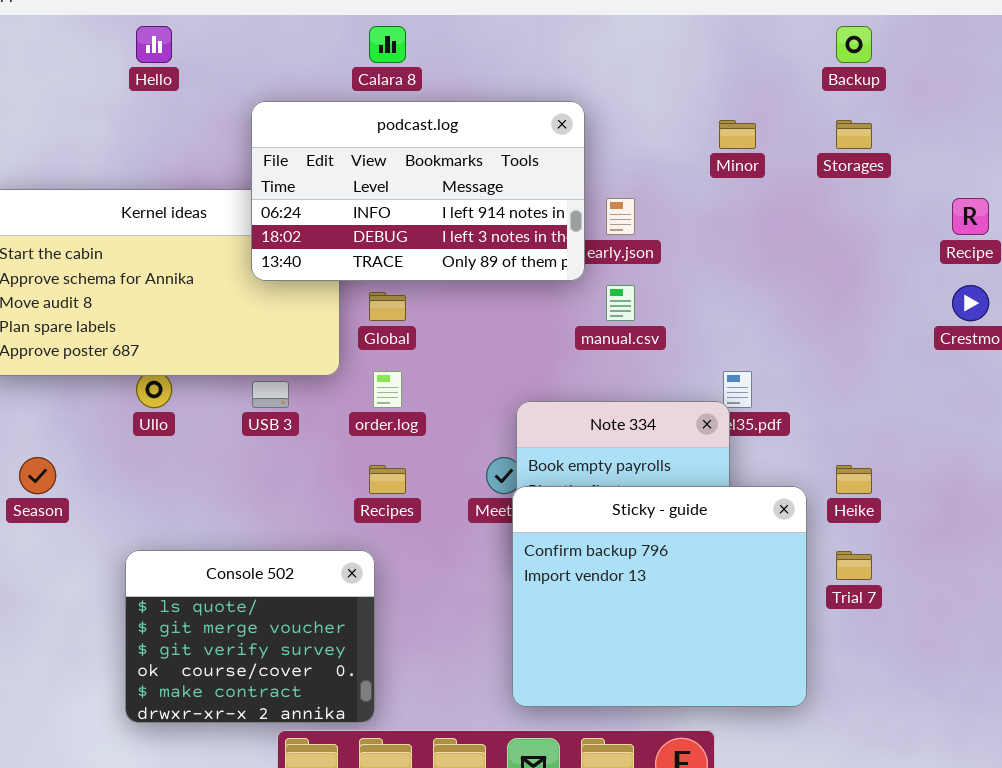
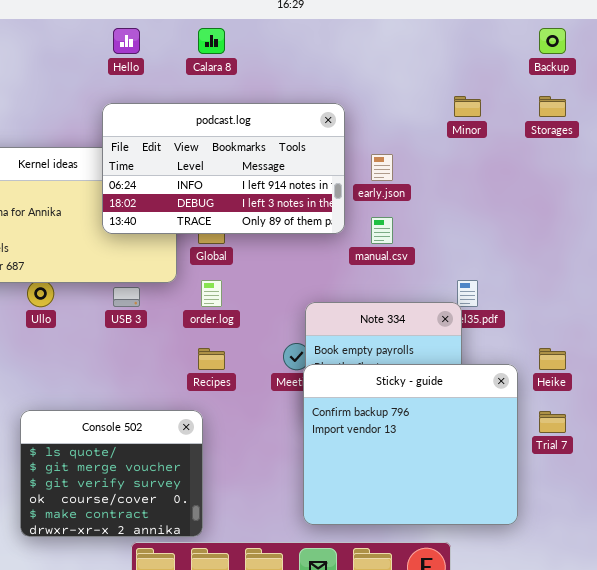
Hello: [136,26,172,63] -> [113,28,140,54], moved
podcast.log: [251,101,585,281] -> [102,103,345,234], moved

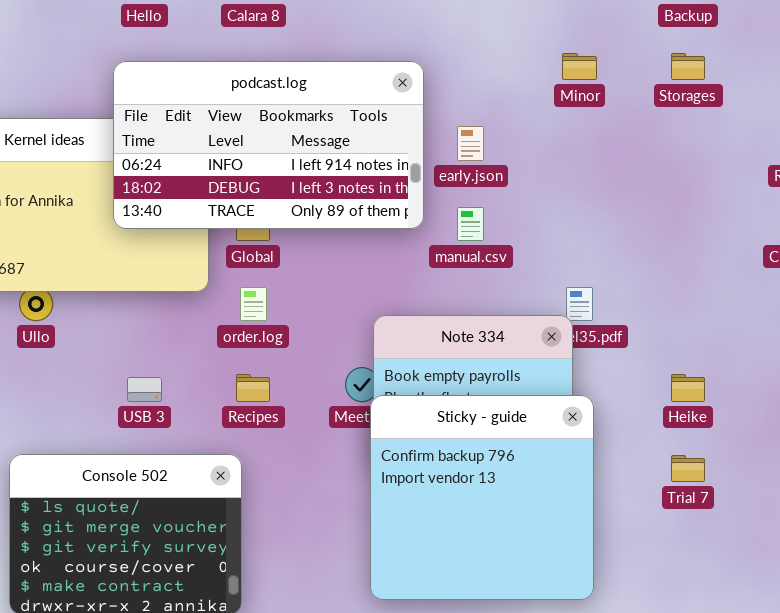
USB 3: [113,287,140,307] -> [127,377,162,402], moved
Sticky - guide: [303,364,518,525] -> [370,395,594,600], resized

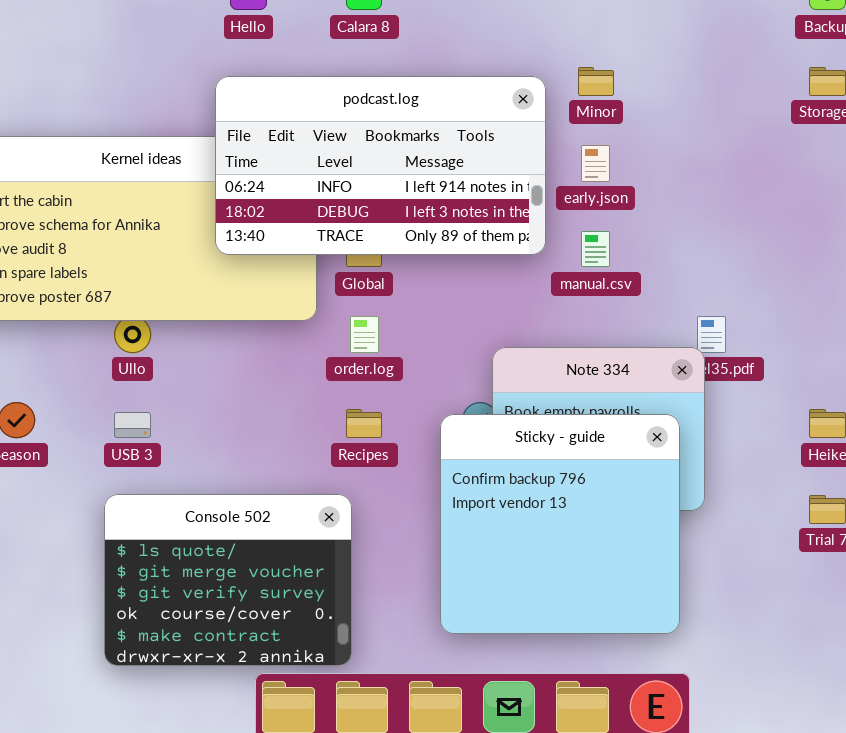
Minor: [562,53,597,80] -> [578,67,614,96], moved
USB 3: [127,377,162,402] -> [114,412,151,438], moved
Sticky - guide: [370,395,594,600] -> [440,414,680,634], moved

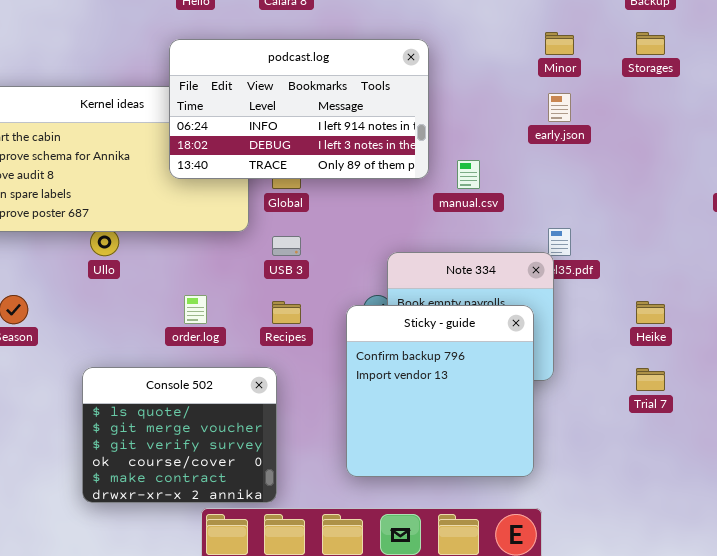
Minor: [578,67,614,96] -> [545,32,574,55], moved
early.json: [581,145,610,182] -> [548,93,571,122], moved
order.log: [350,316,379,353] -> [184,295,207,324], moved
USB 3: [114,412,151,438] -> [272,236,301,256], moved

